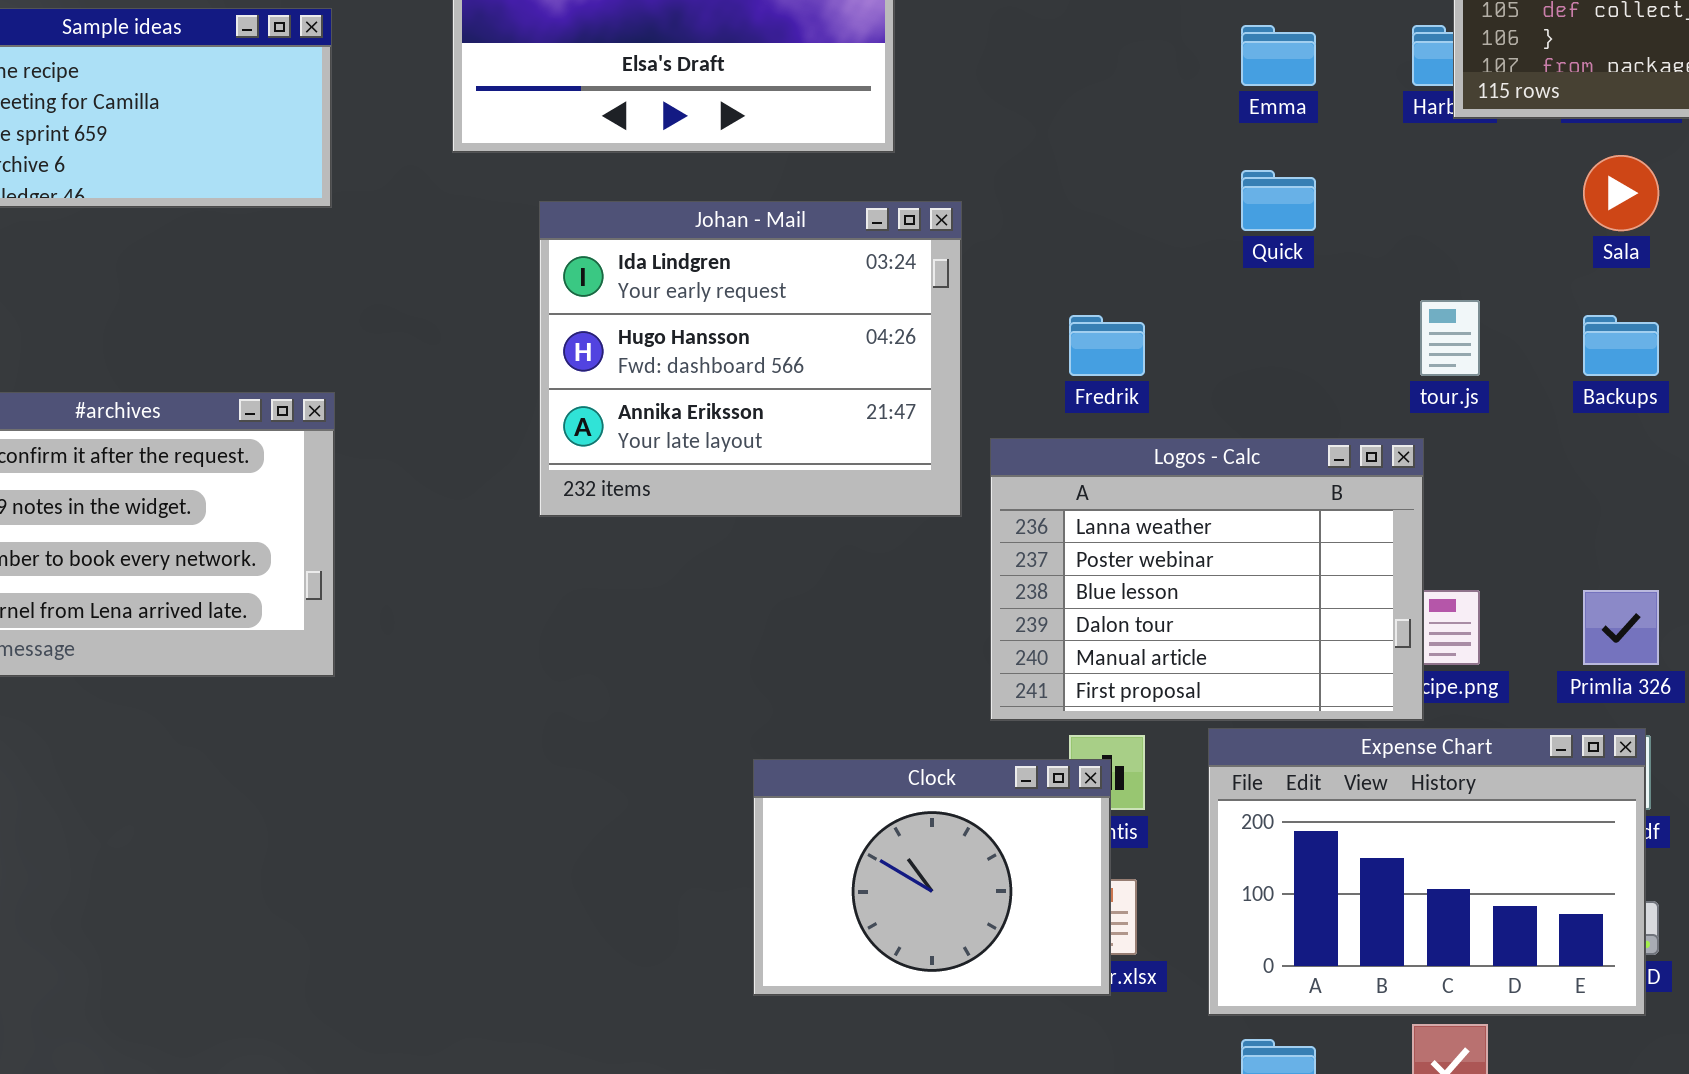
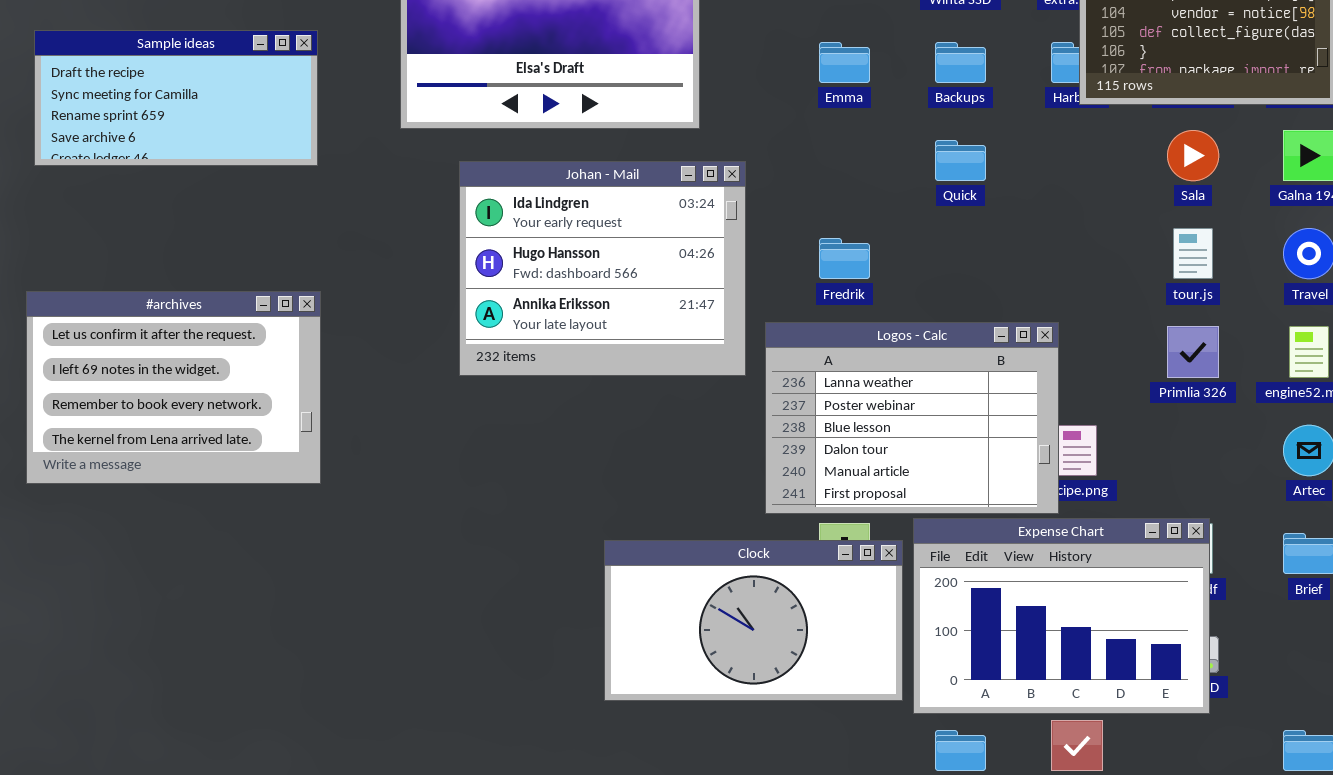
Emma: [1241,25,1316,86] -> [819,42,870,83], moved
tour.js: [1420,300,1480,376] -> [1173,228,1213,279], moved
Backups: [1583,315,1659,376] -> [935,42,986,83], moved
Primlia 326: [1583,590,1659,665] -> [1167,326,1219,378], moved
Clock: [753,759,1111,996] -> [604,540,903,701], resized

